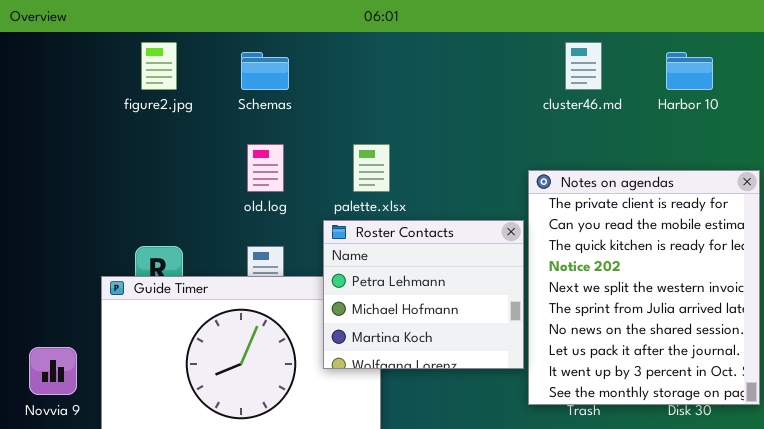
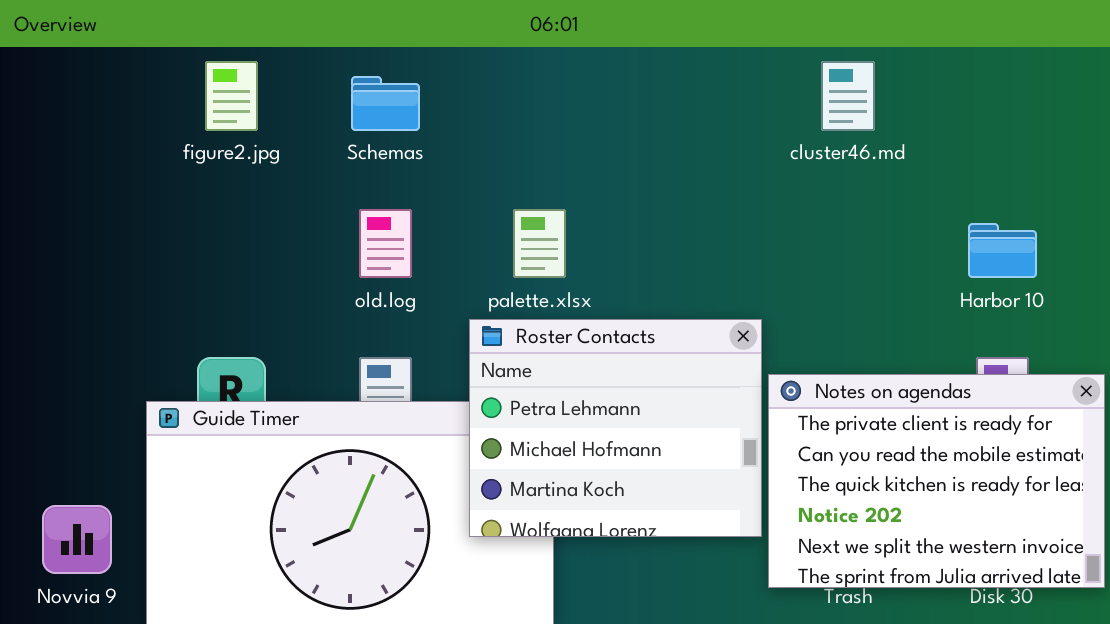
Harbor 10: [666,52,713,90] -> [968,223,1037,278], moved
Notes on agendas: [528,170,760,405] -> [768,374,1105,588], resized

